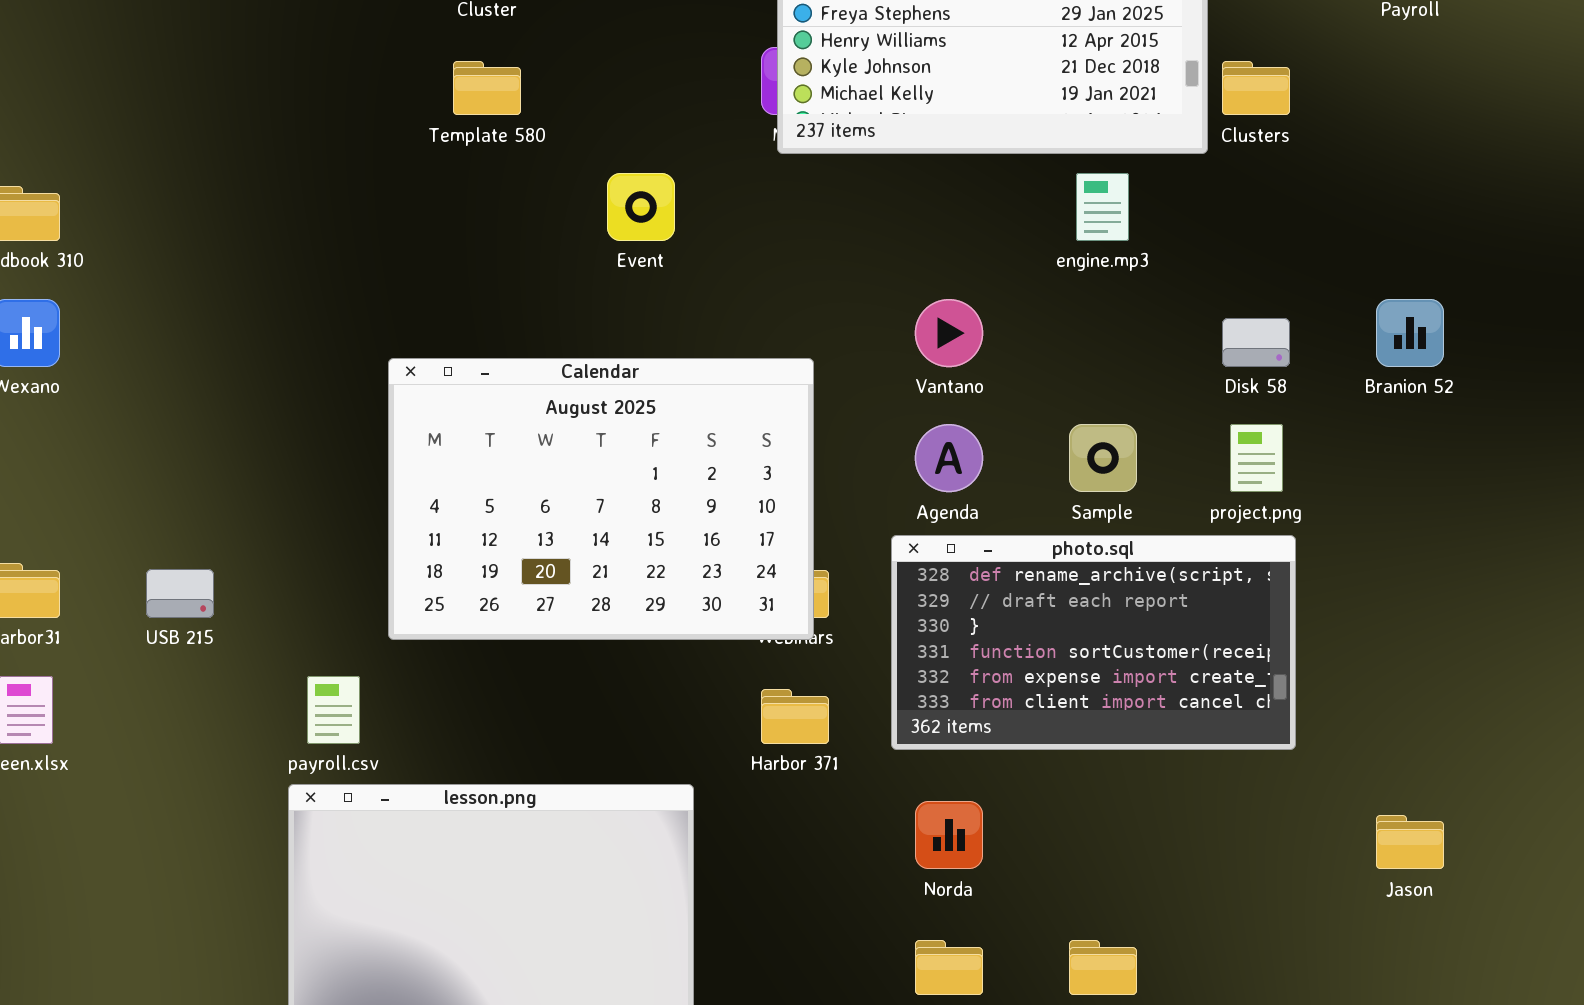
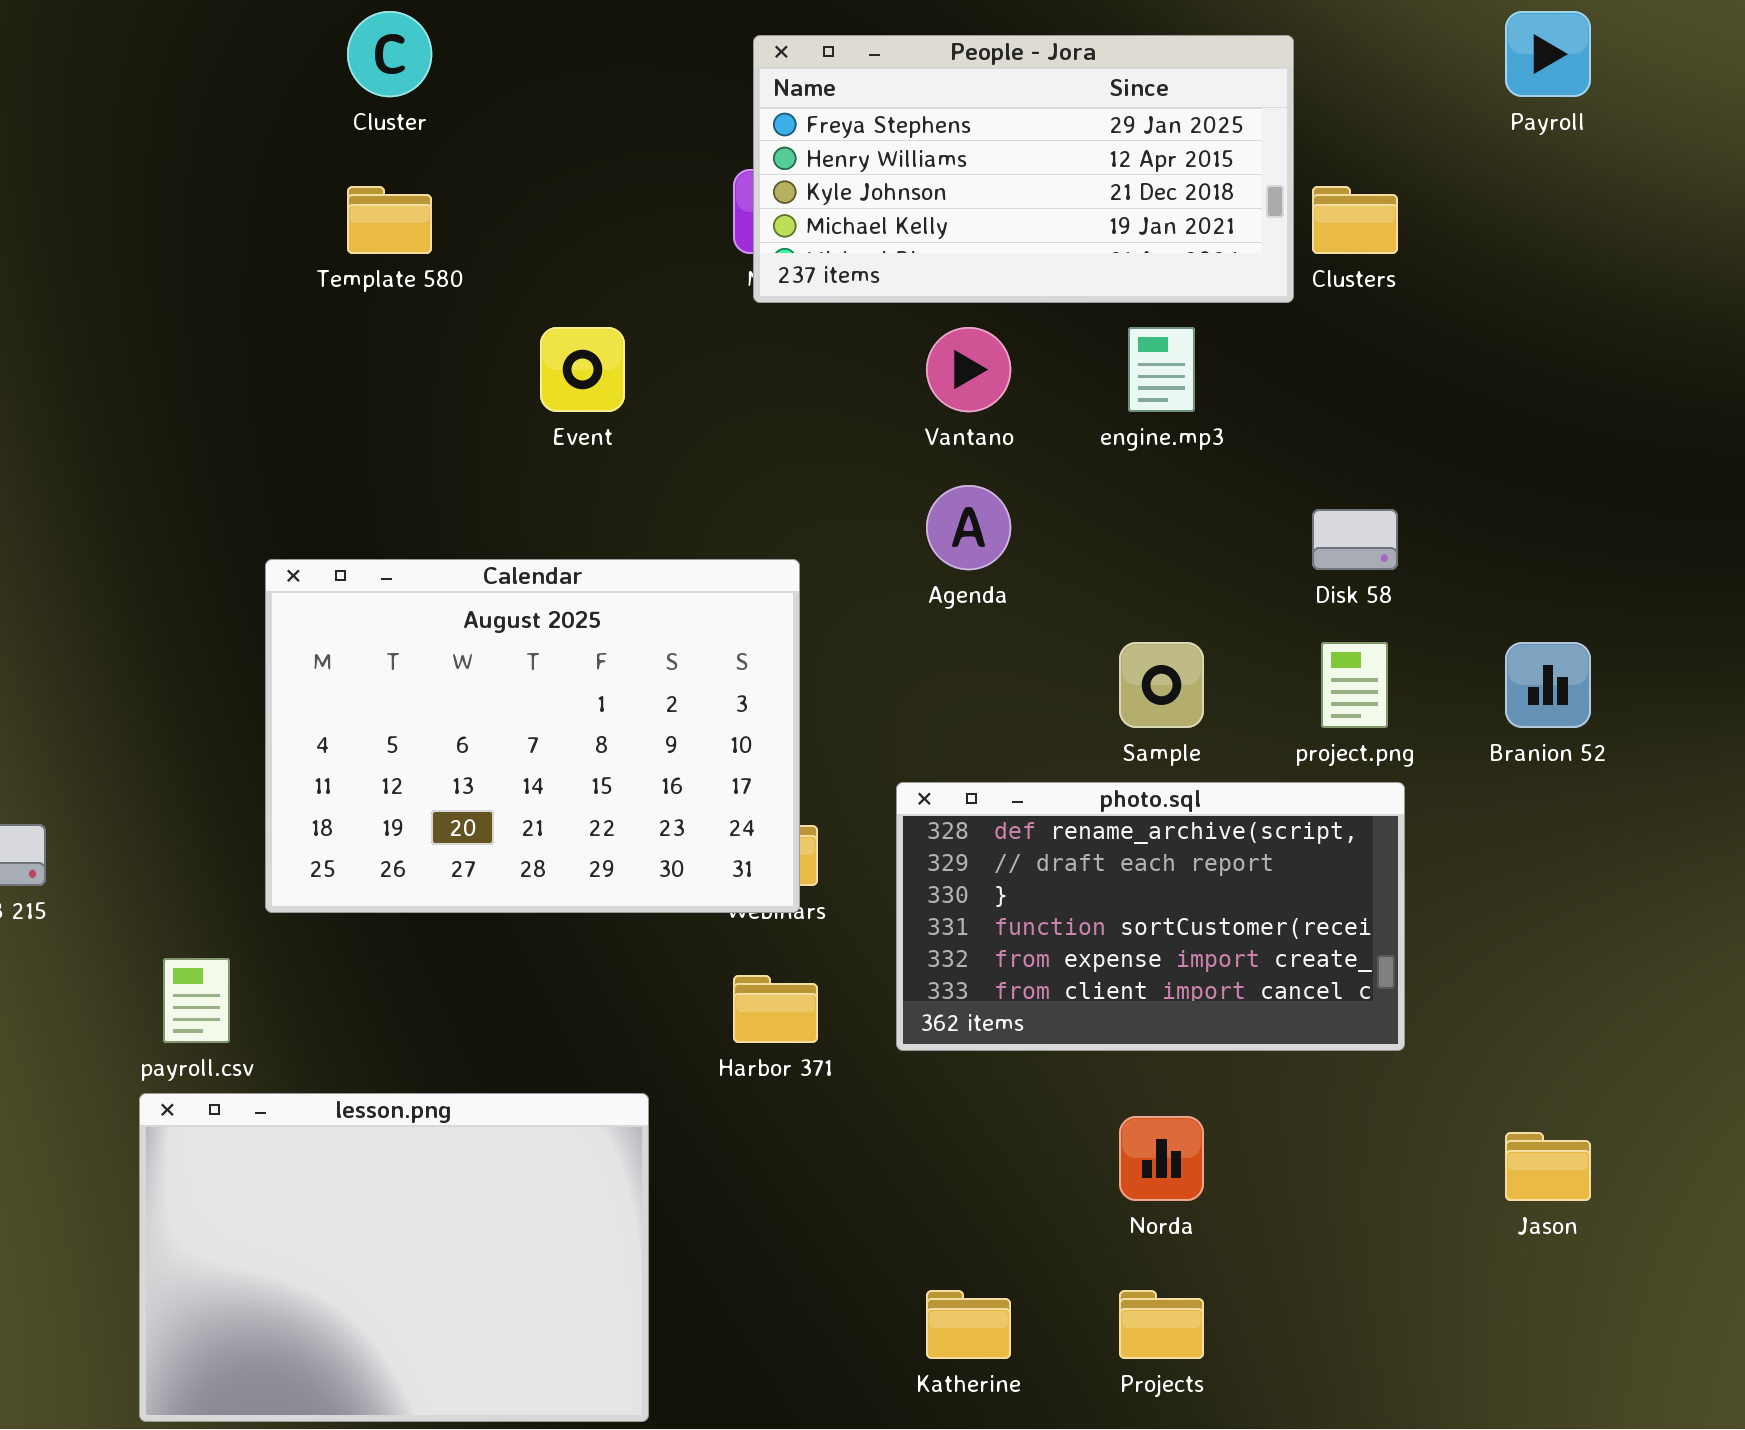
Vantano: [915,299,983,367] -> [926,327,1011,412], moved
Branion 52: [1376,299,1444,367] -> [1505,642,1591,728], moved
Agenda: [915,424,983,492] -> [926,485,1011,570], moved
Norda: [915,801,983,869] -> [1119,1116,1204,1201], moved

